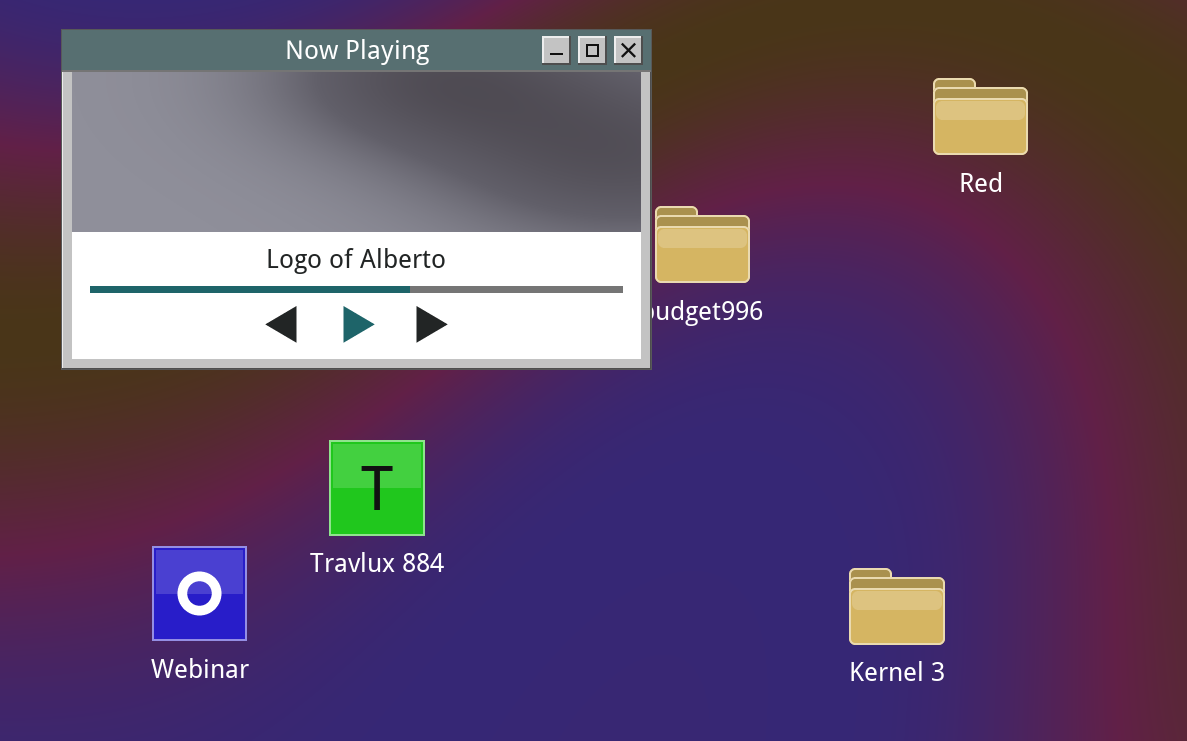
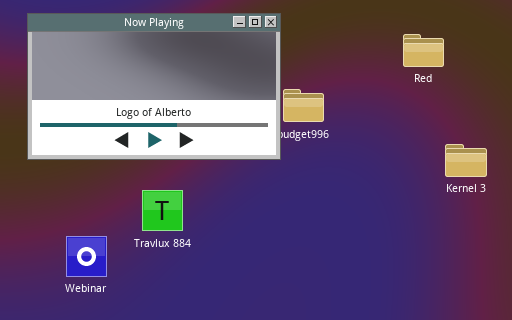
Kernel 3: [849,568,945,645] -> [445,144,487,177], moved

